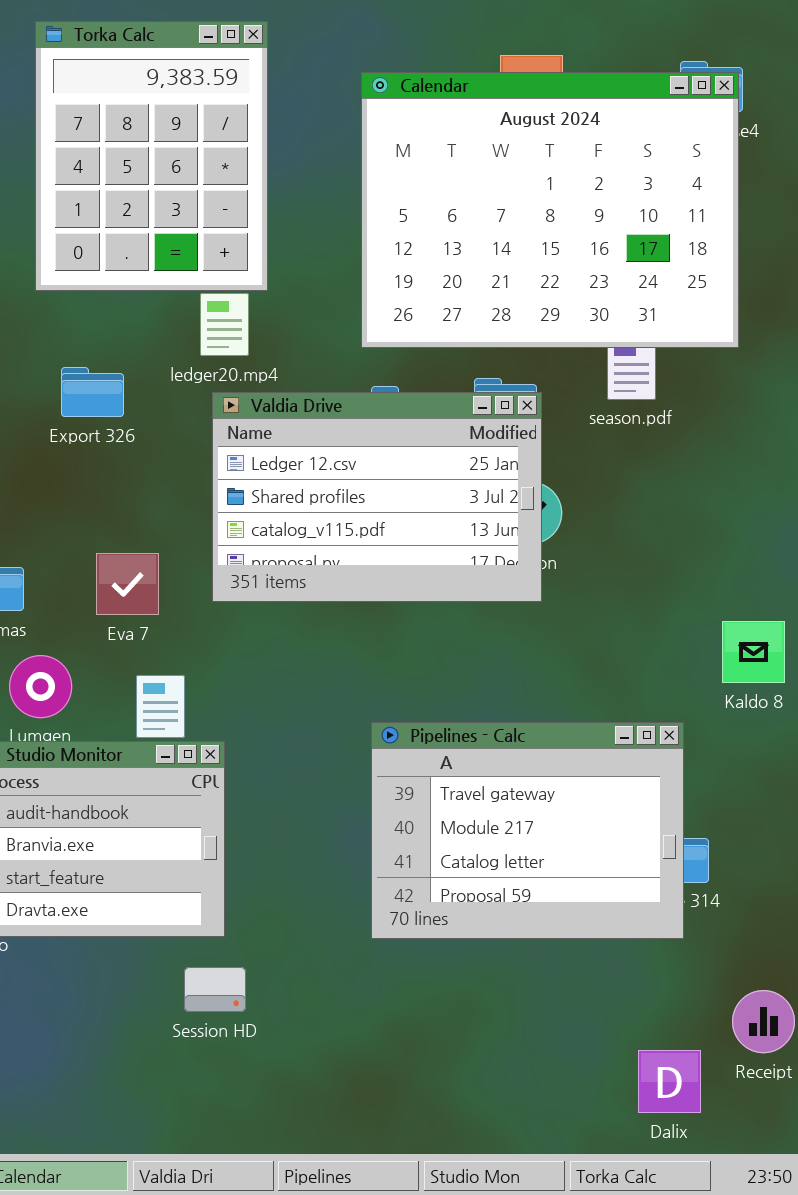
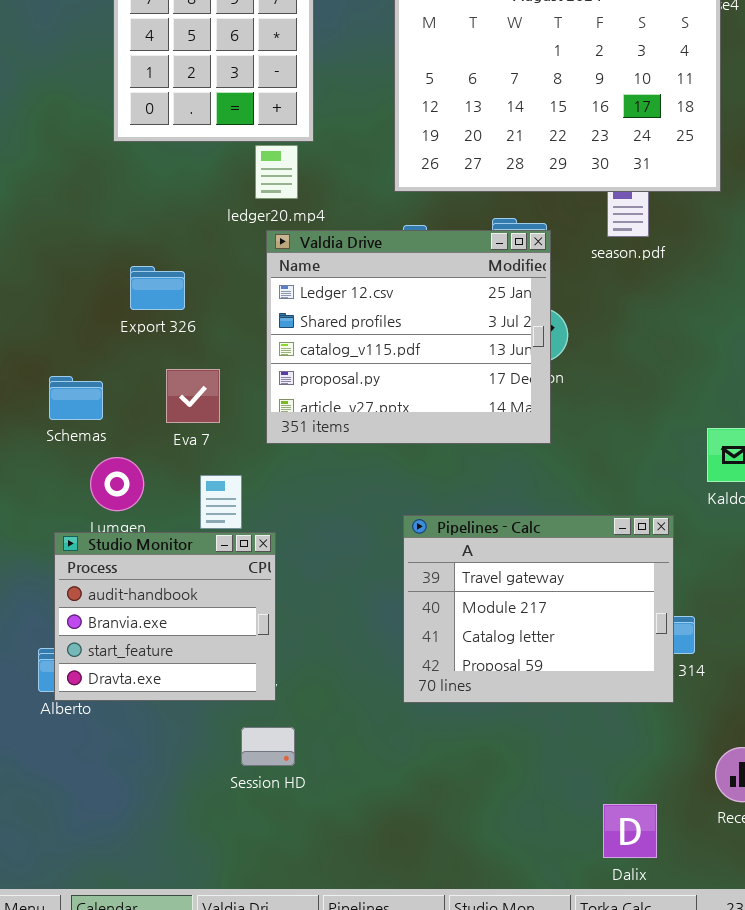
Export 326: [61,367,124,417] -> [130,266,185,310], moved
Valdia Drive: [212,392,542,602] -> [266,230,551,444], resized
Dalix: [638,1050,701,1113] -> [603,804,657,858], moved

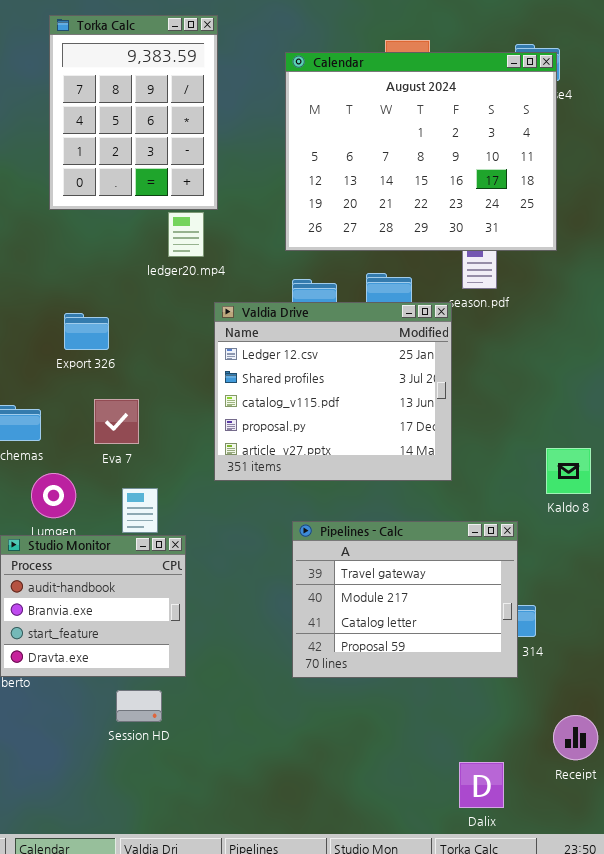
Valdia Drive: [266,230,551,444] -> [214,302,452,481], moved
Session HD: [241,727,295,766] -> [116,690,162,722], moved

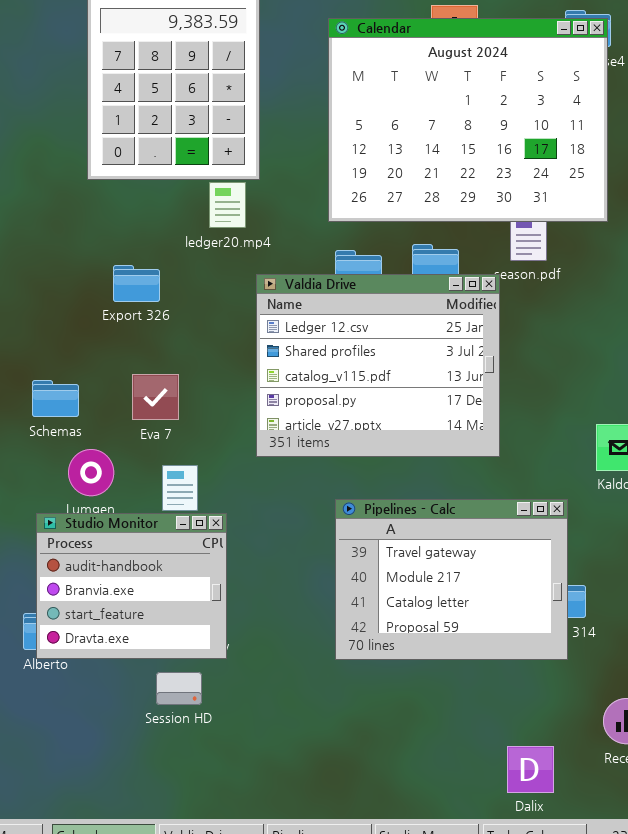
Export 326: [64,313,109,350] -> [113,265,160,302], moved

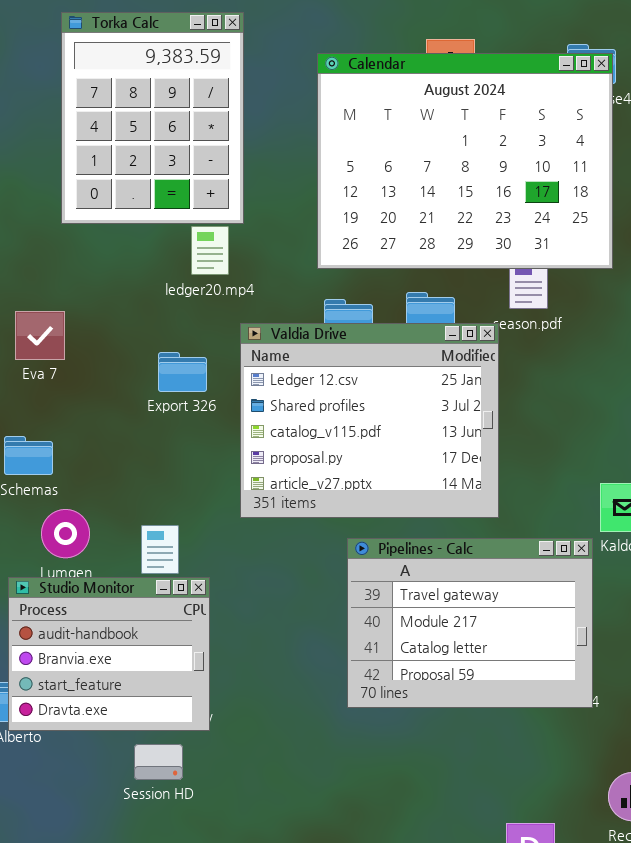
Export 326: [113,265,160,302] -> [158,352,207,392], moved
Eva 7: [132,374,179,420] -> [15,311,65,360], moved
Pipelines - Calc: [335,499,568,660] -> [347,538,593,708], moved

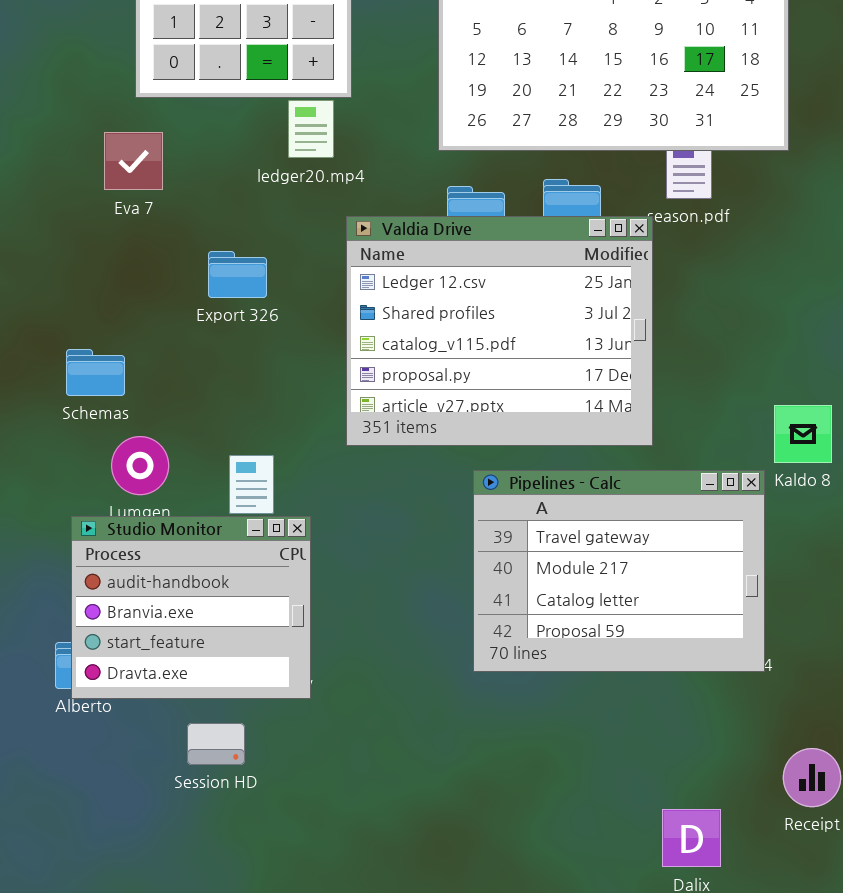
Eva 7: [15,311,65,360] -> [104,132,163,190], moved
Export 326: [158,352,207,392] -> [208,251,267,298], moved
Session HD: [134,744,183,780] -> [187,723,245,765], moved

